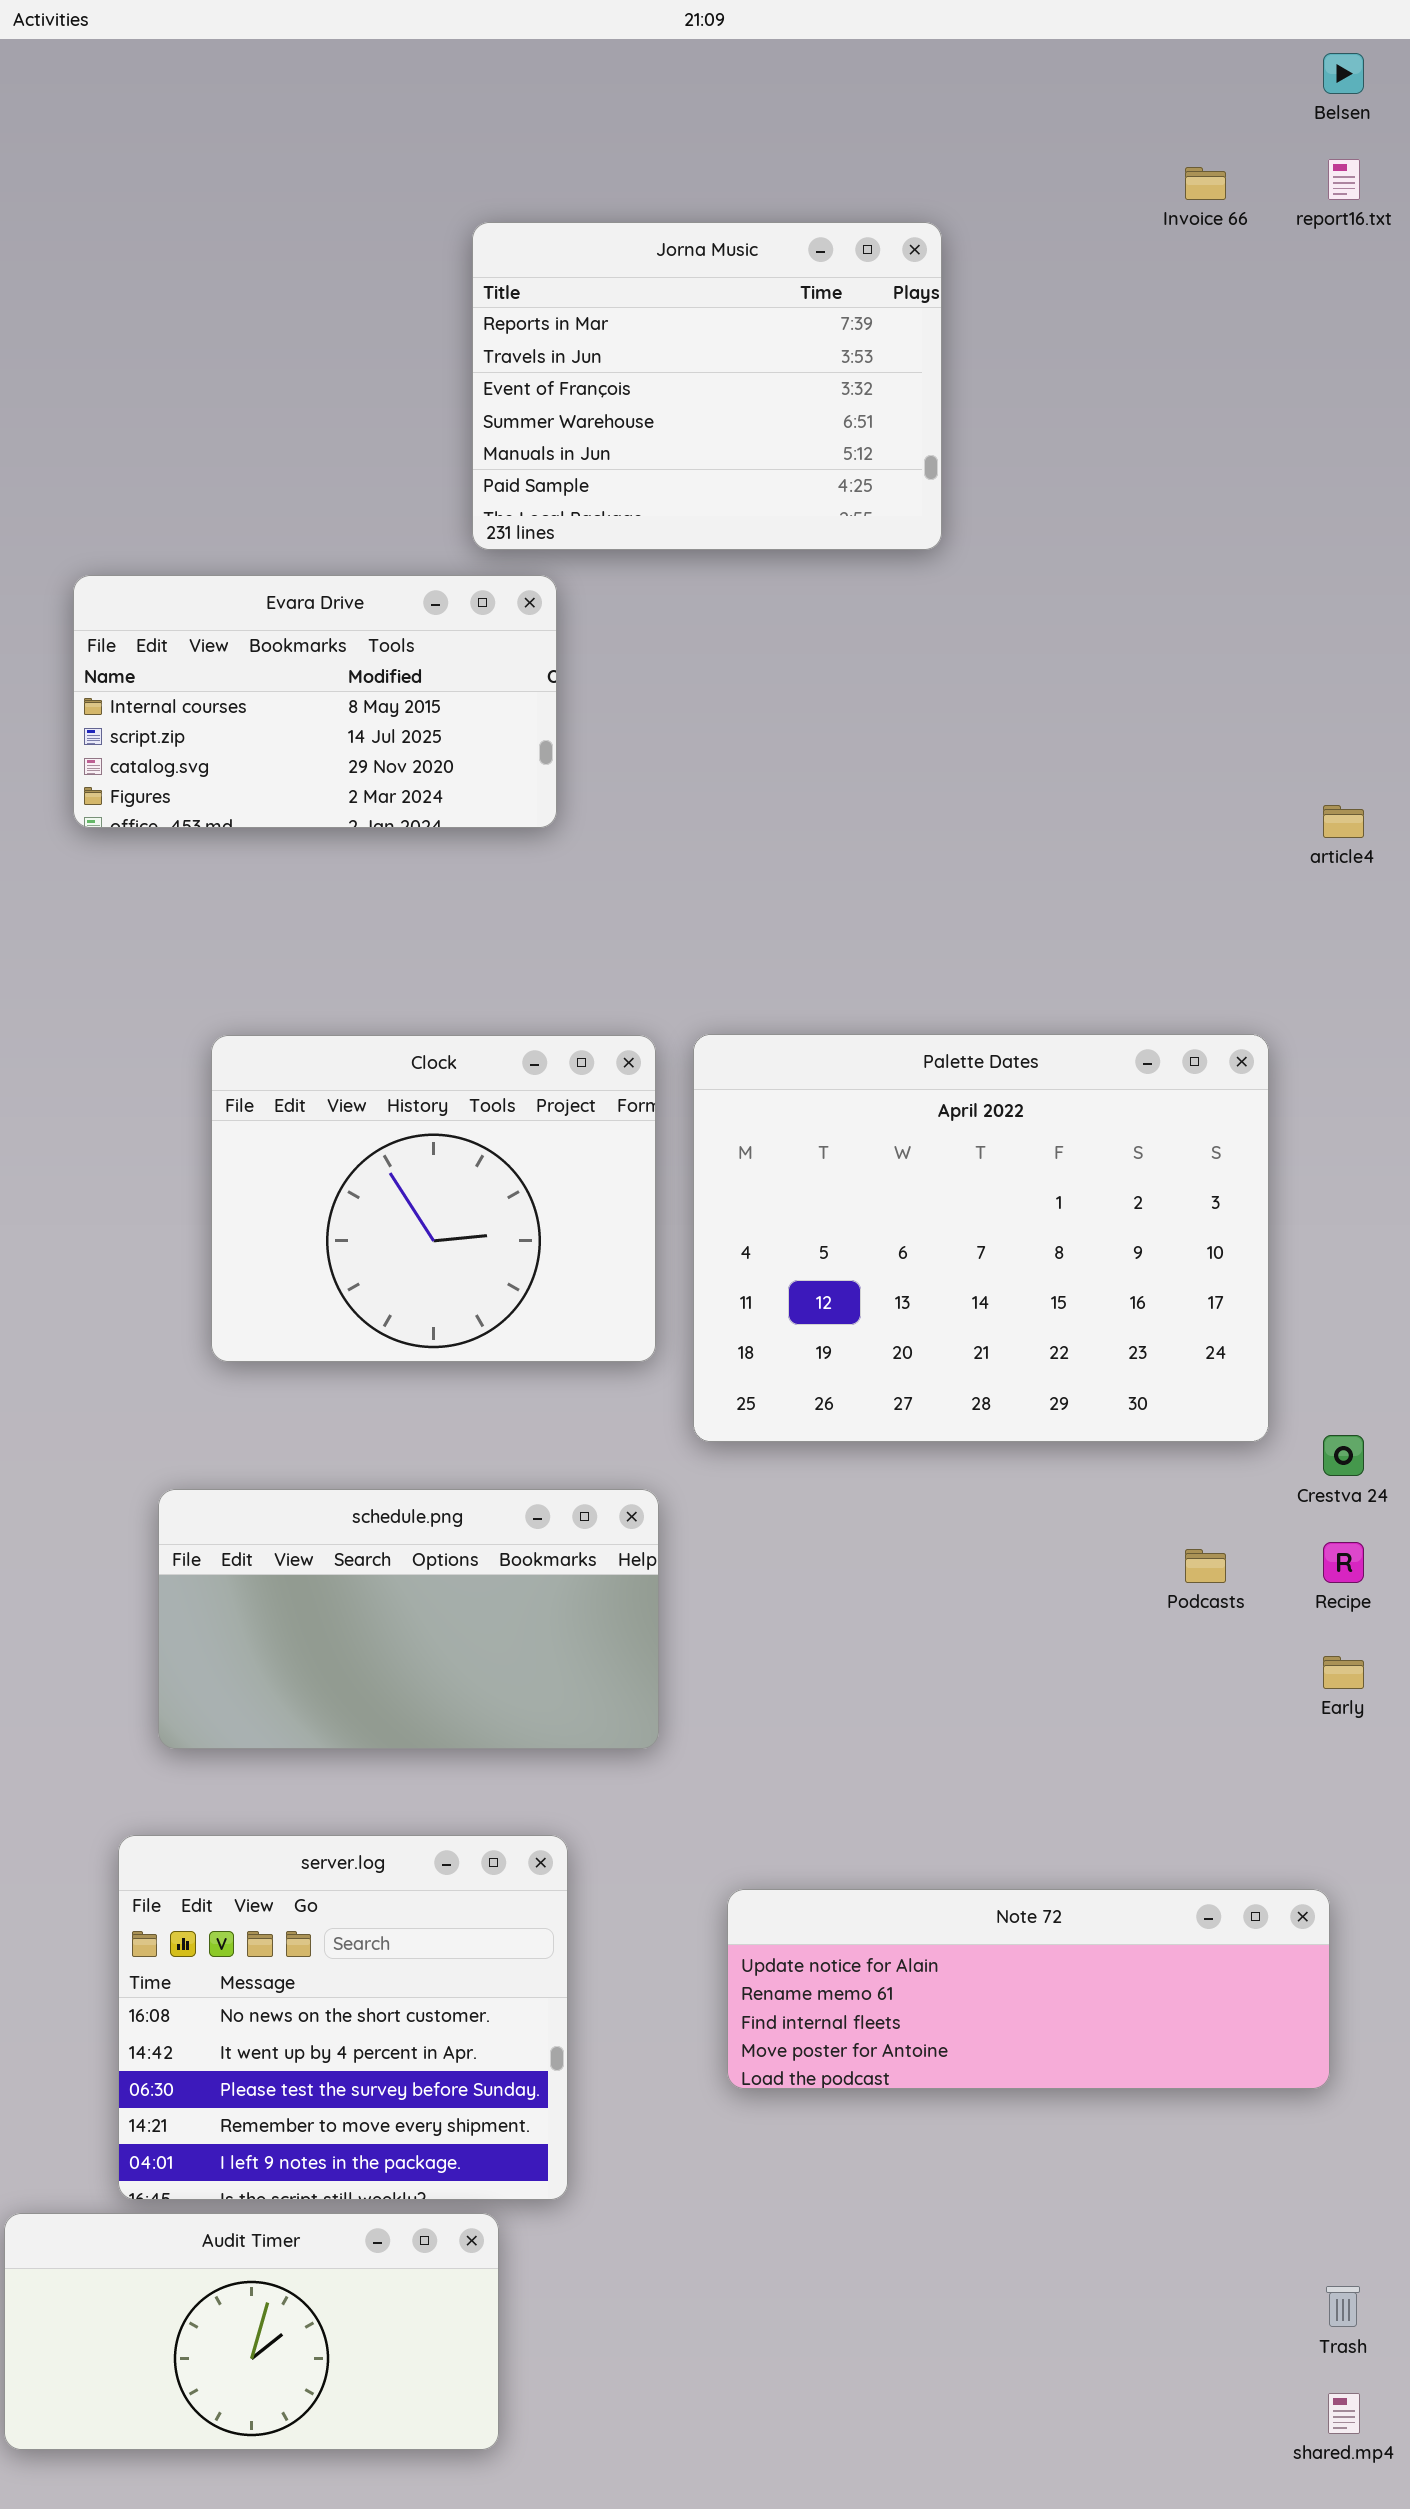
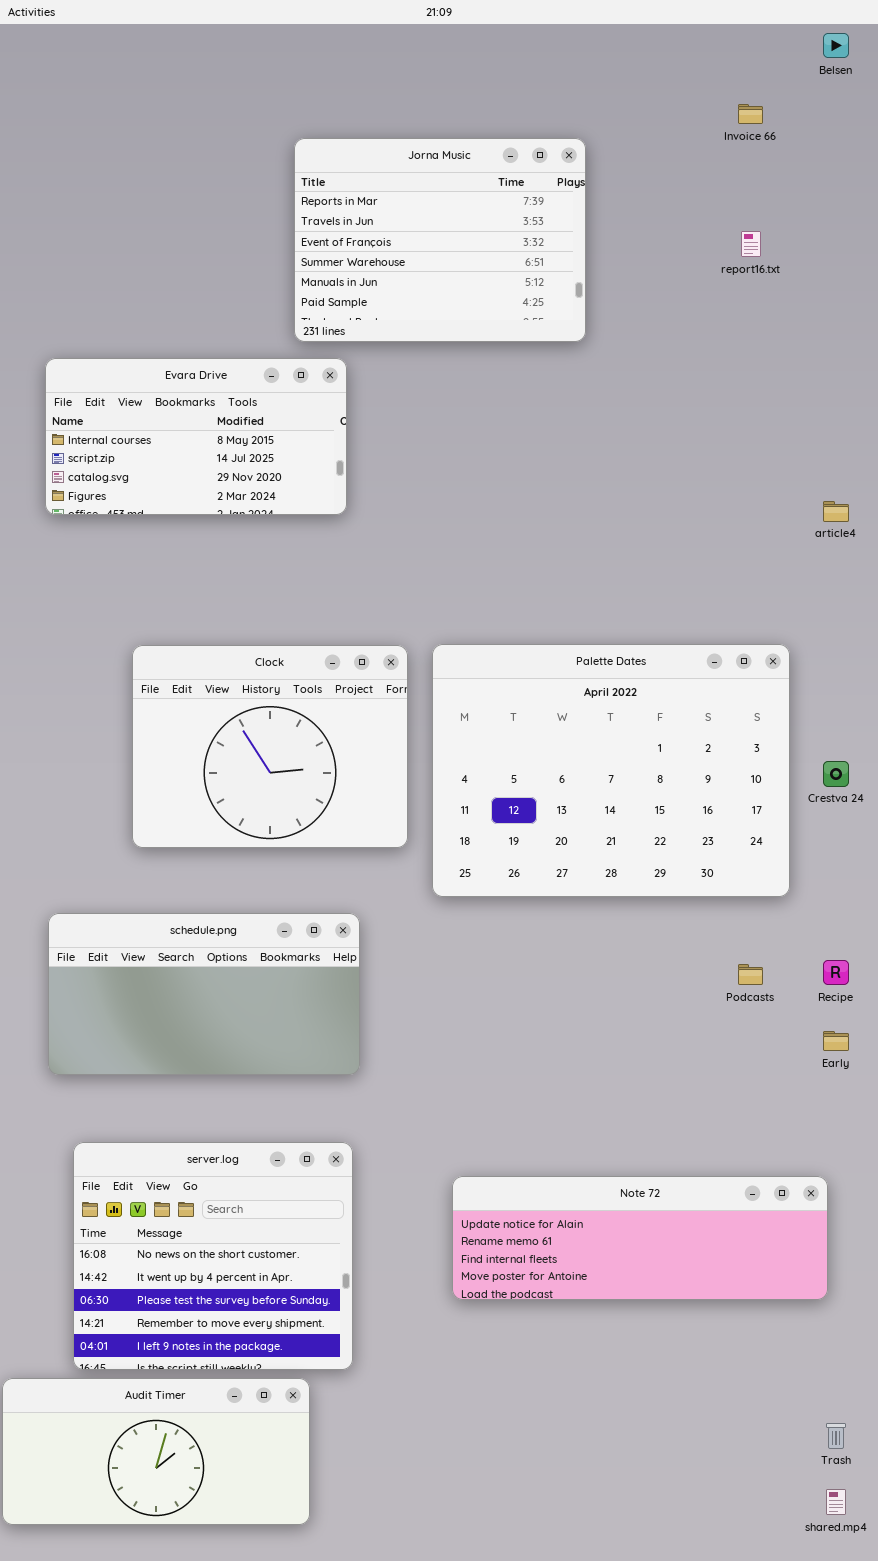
report16.txt: [1328,159,1360,200] -> [741,231,761,257], moved
Crestva 24: [1323,1435,1364,1476] -> [823,761,849,787], moved
schedule.png: [158,1489,659,1749] -> [48,913,360,1075], moved

